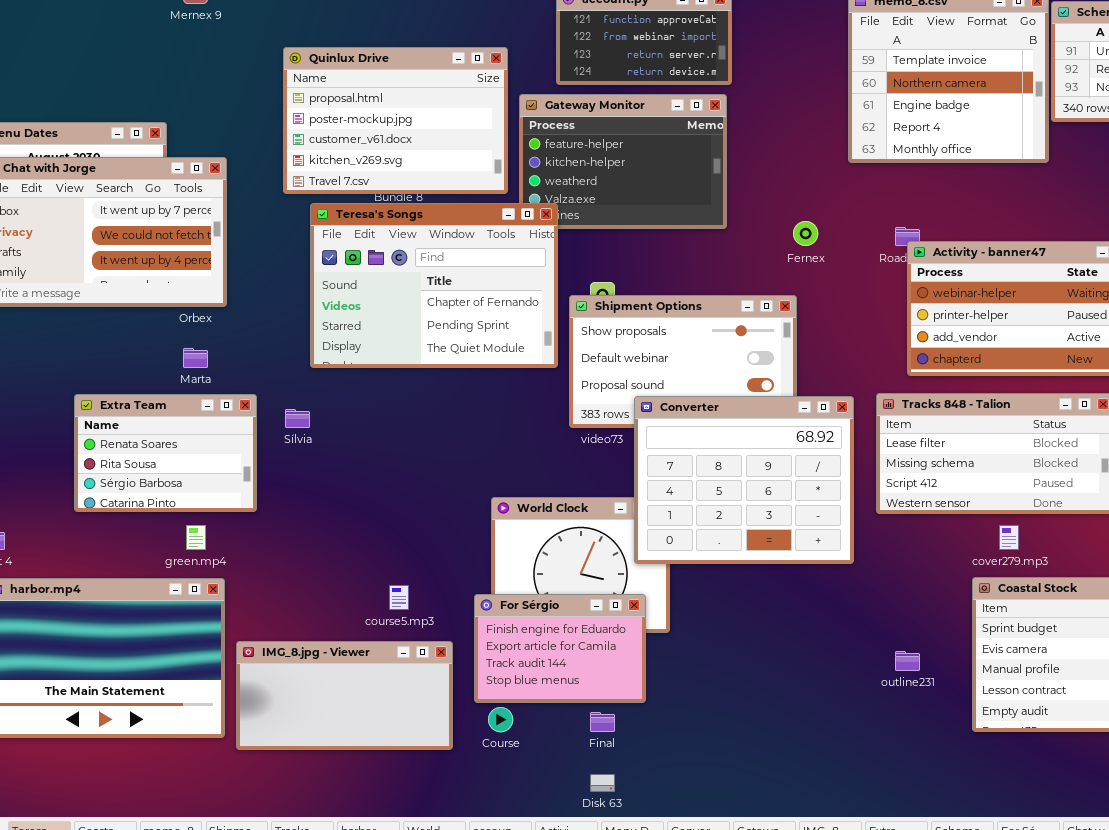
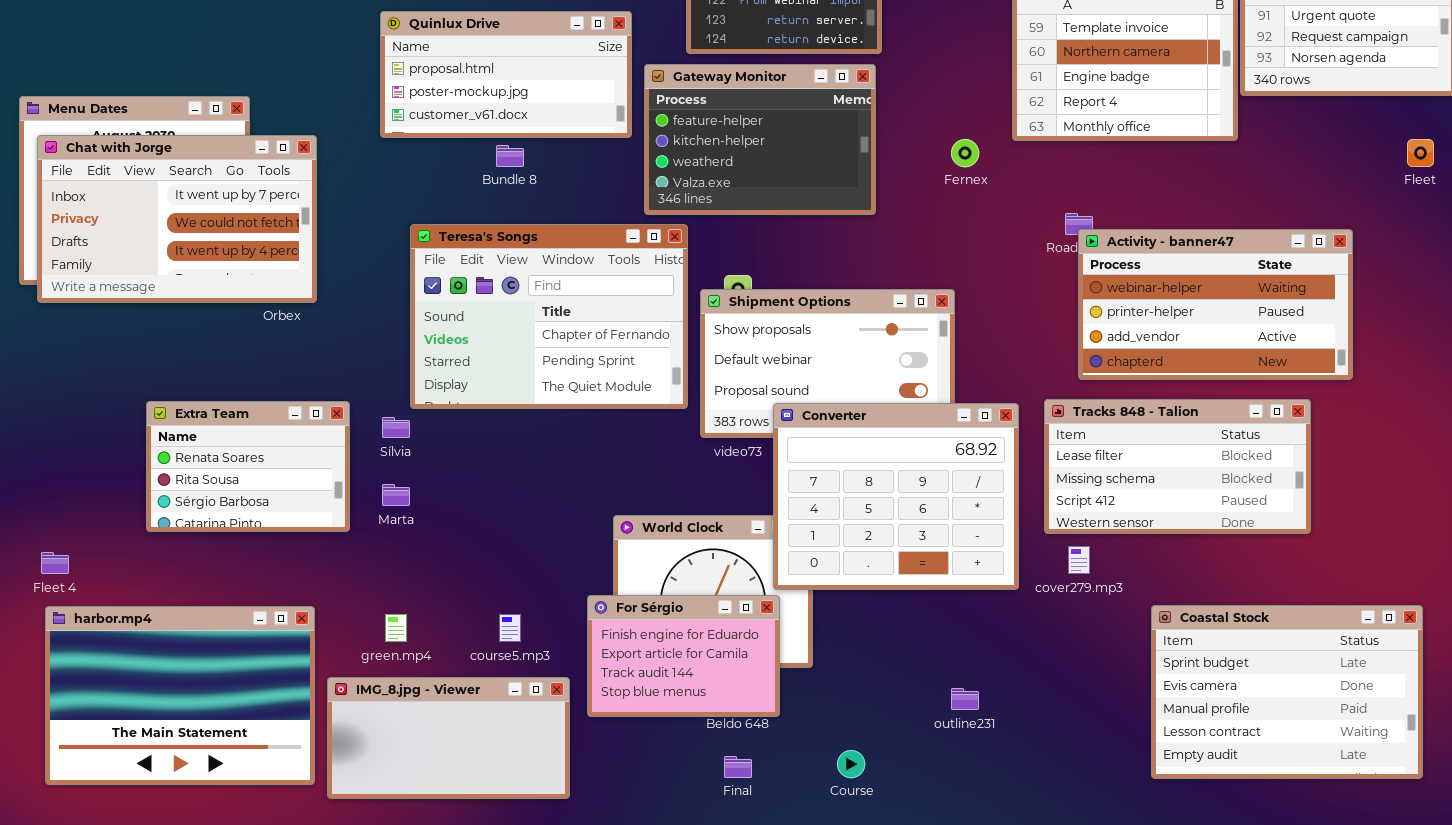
Quinlux Drive: [283,47,508,194] -> [380,11,632,138], resized
Teresa's Songs: [310,203,558,368] -> [410,224,688,409], moved
Fernex: [793,221,818,246] -> [951,139,979,167], moved
Marta: [183,348,208,368] -> [382,484,410,506], moved
green.mp4: [186,525,206,550] -> [385,614,407,642], moved
cover279.mp3: [999,525,1019,550] -> [1068,546,1090,574], moved
For Sérgio: [474,594,646,703] -> [587,595,780,717], moved
outline231: [895,651,920,671] -> [951,688,979,710], moved
Course: [488,707,513,732] -> [837,750,865,778], moved

